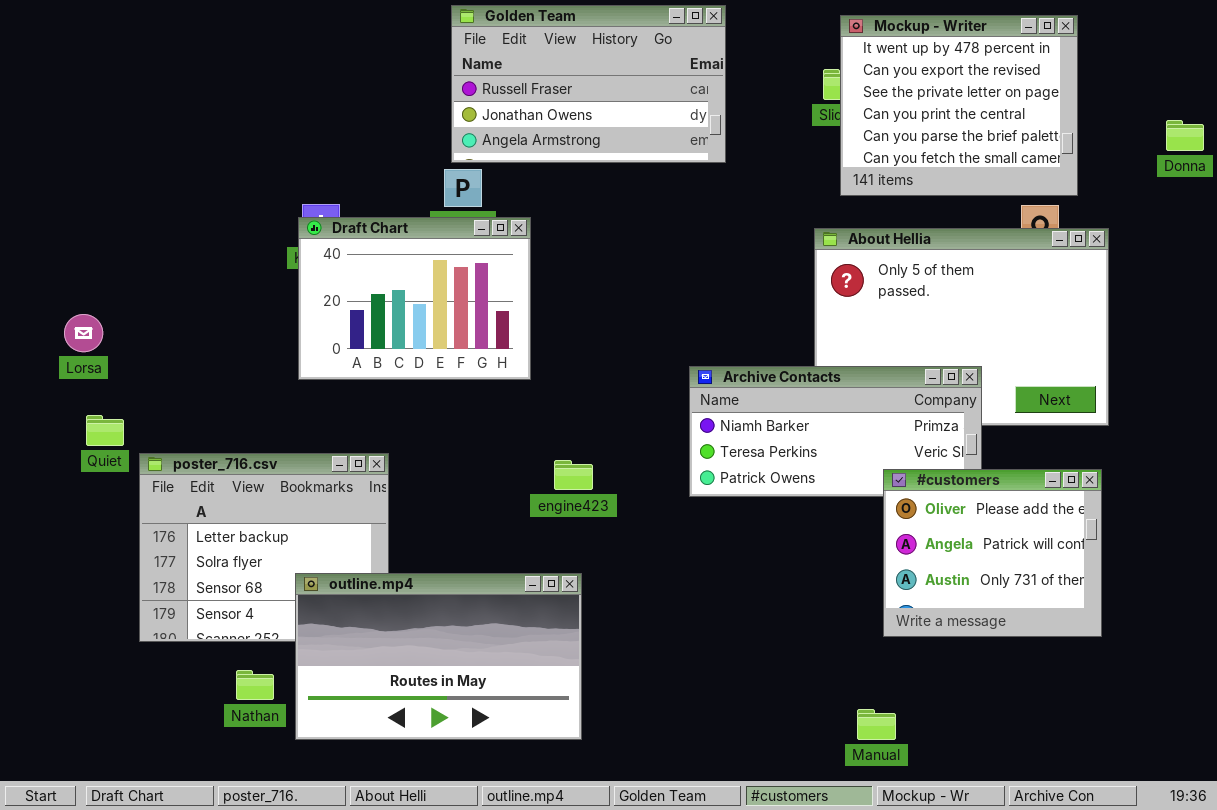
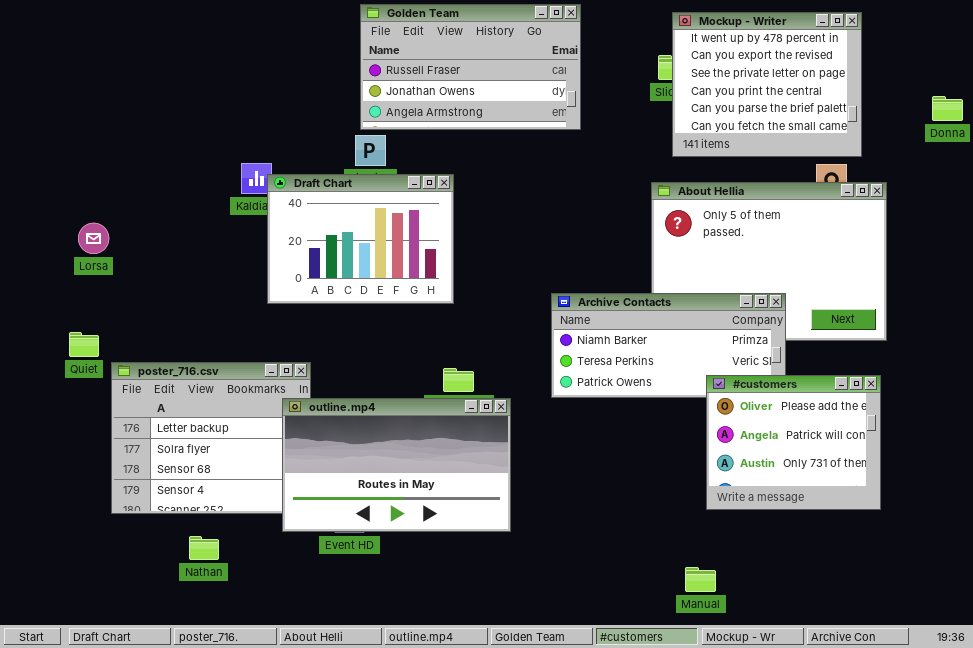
Draft Chart: [298,217,531,380] -> [267,174,454,304], moved
Lorsa: [64,314,103,352] -> [78,223,109,254], moved
outline.mp4: [295,573,582,740] -> [282,398,511,532], moved

